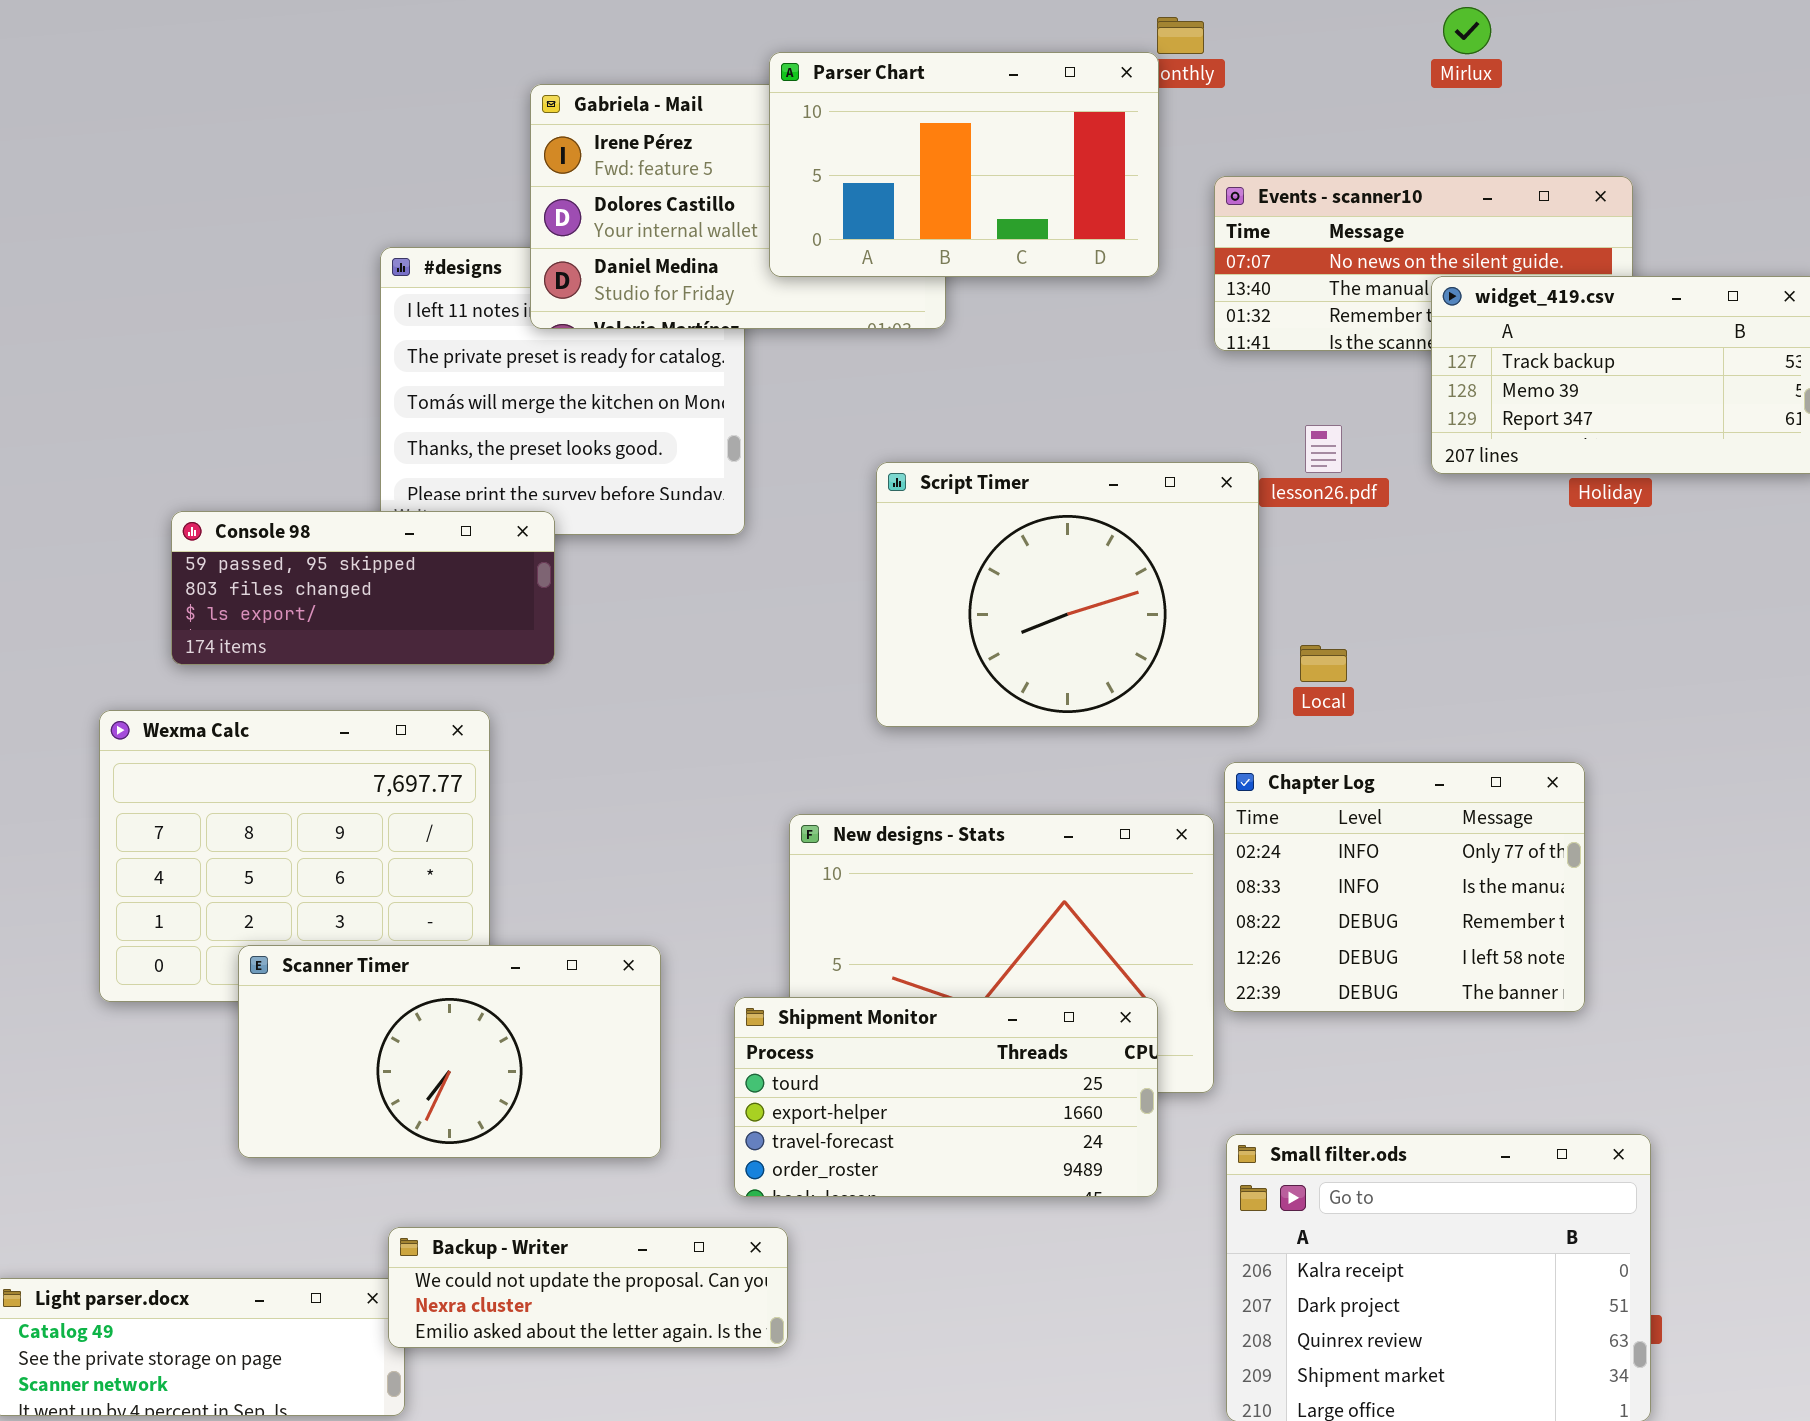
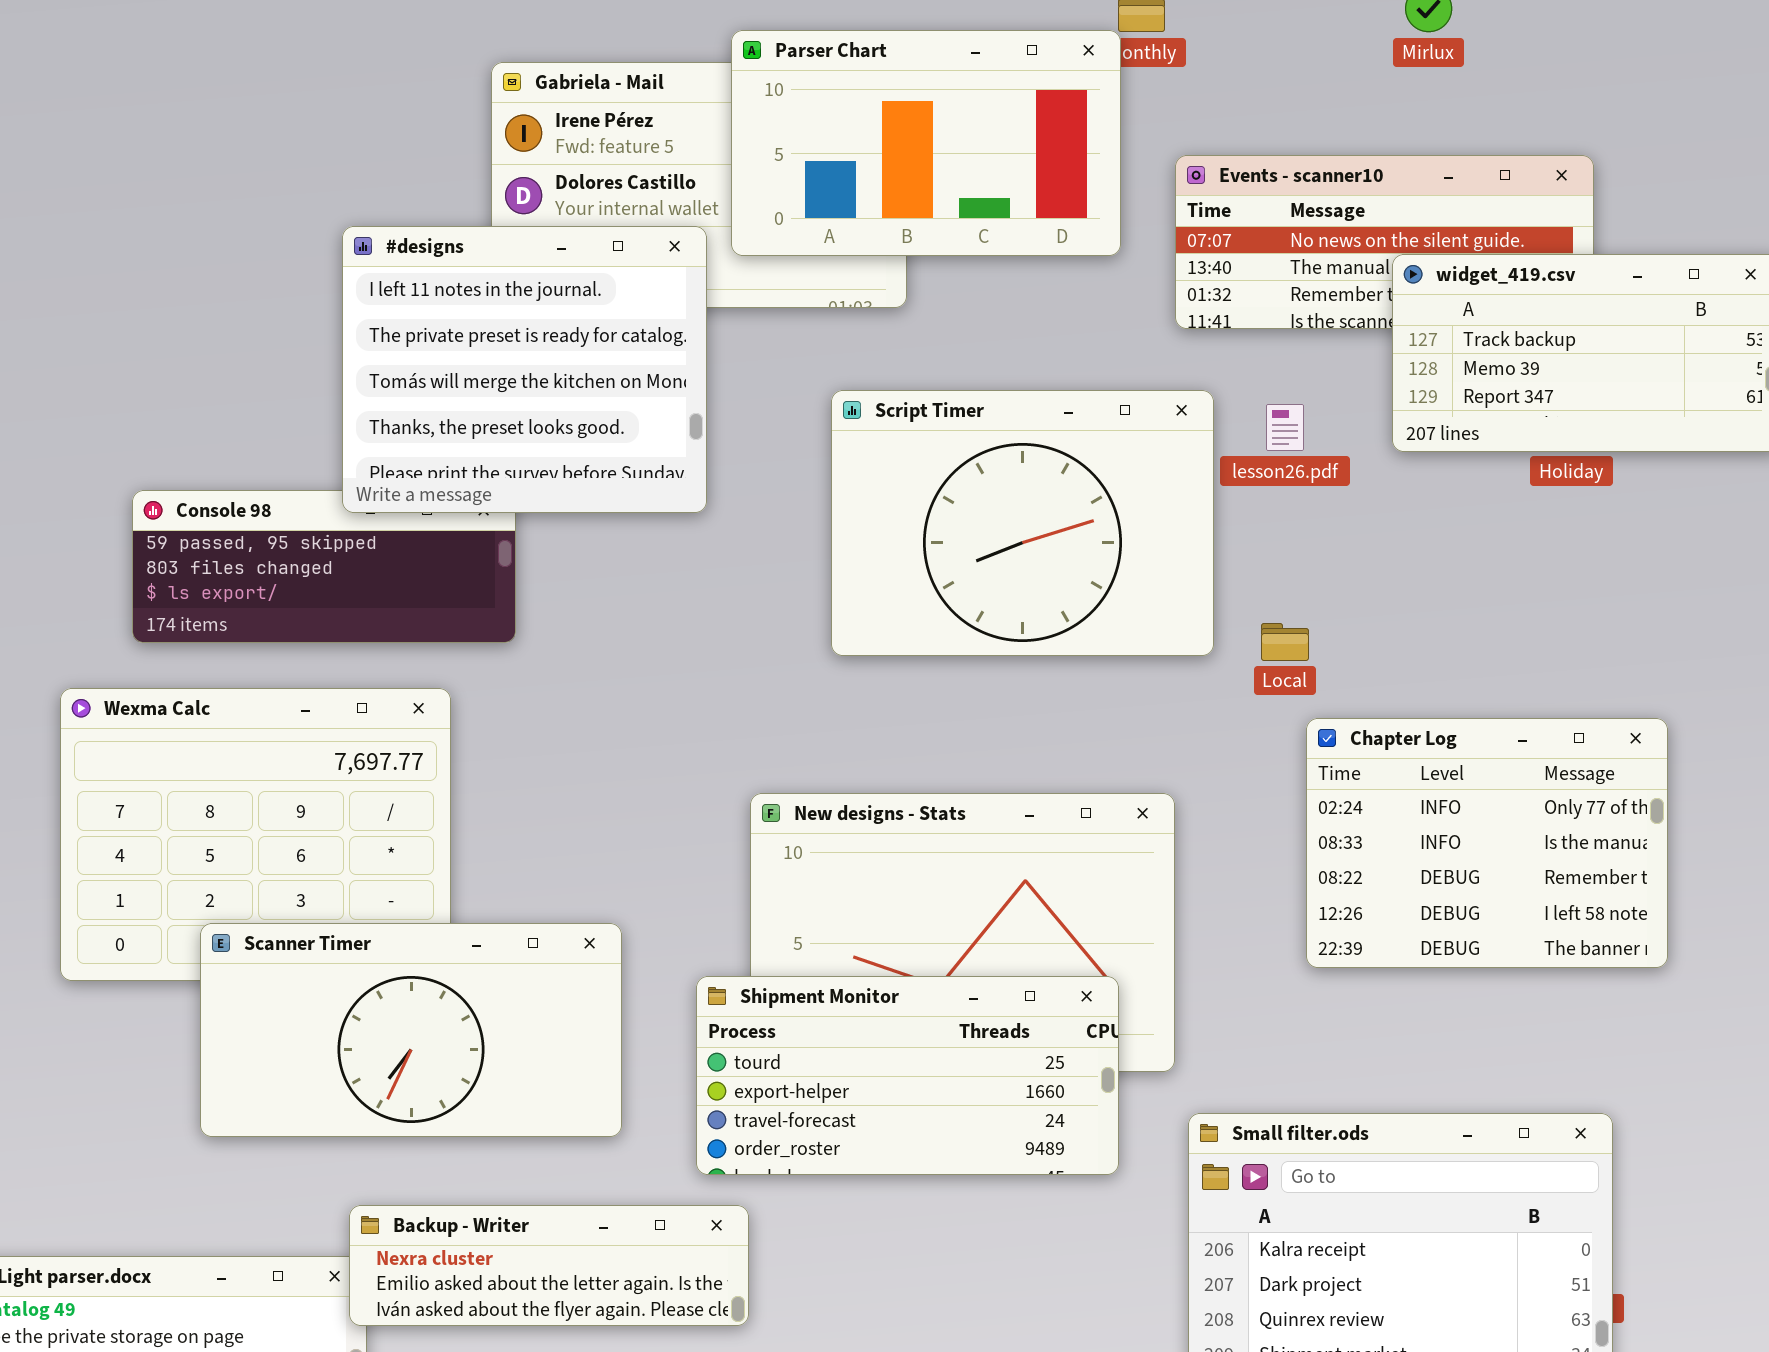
#designs: [380,247,745,535] -> [342,226,707,513], raised
Script Timer: [876,462,1259,727] -> [831,390,1214,656], moved
Chapter Log: [1224,762,1585,1012] -> [1306,718,1668,968], moved
Backup - Writer: [388,1227,788,1348] -> [349,1205,749,1326], scrolled down 1 row

